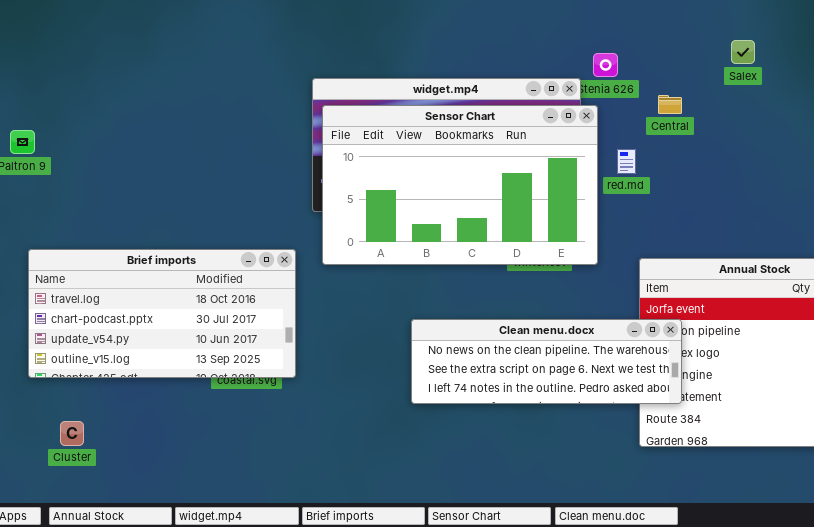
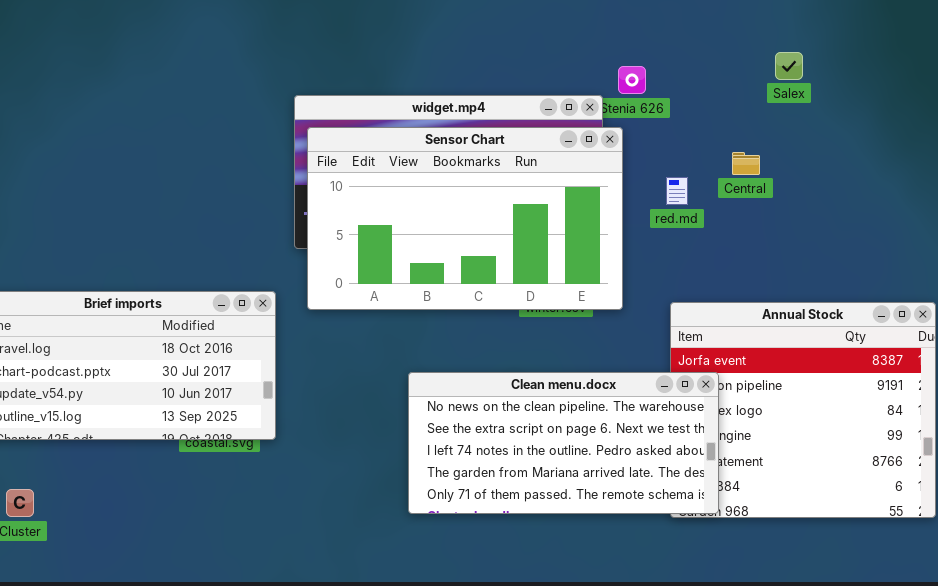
Central: [658,95,682,114] -> [732,152,760,175], moved
red.md: [617,149,636,174] -> [666,177,688,205], moved
Clean menu.docx: [411,319,682,404] -> [408,372,719,514], resized

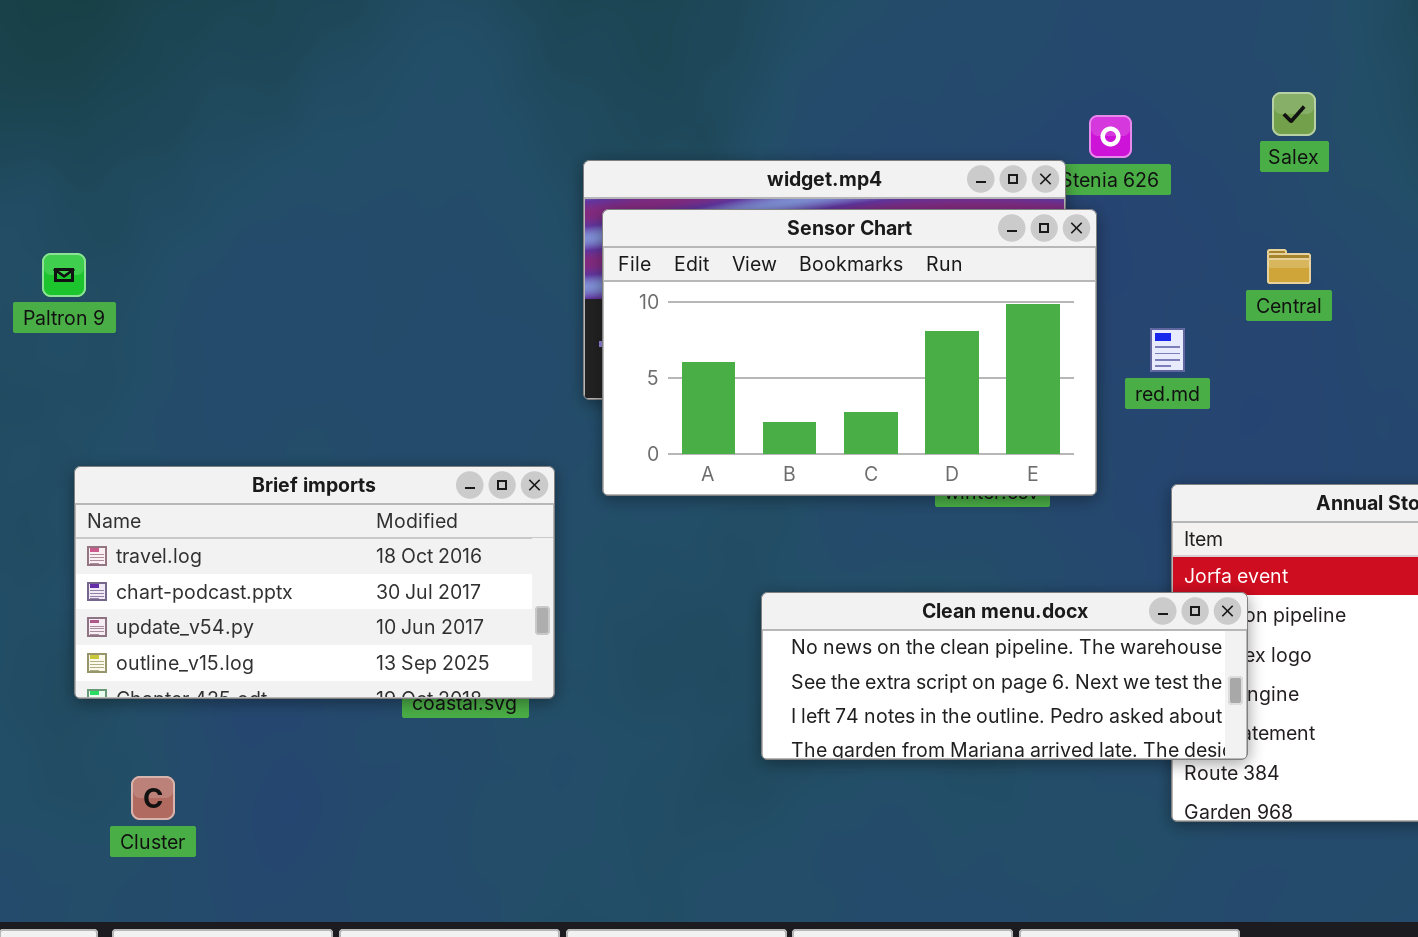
Salex: [775,52,803,80] -> [1272,92,1316,136], moved
red.md: [666,177,688,205] -> [1150,328,1185,372], moved
Clean menu.docx: [408,372,719,514] -> [761,592,1248,760], resized

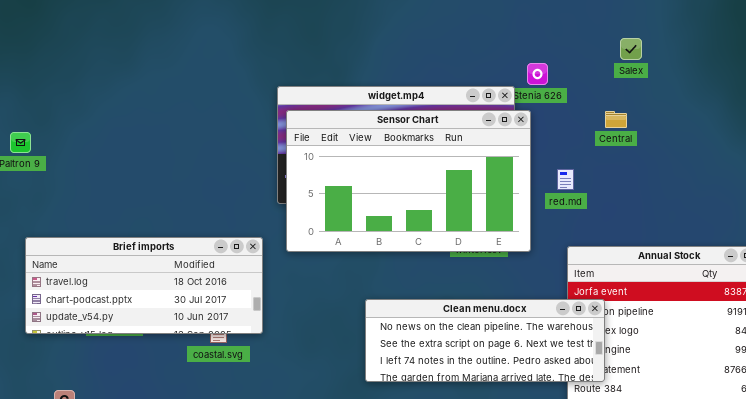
Salex: [1272,92,1316,136] -> [620,38,642,60], moved
Central: [1267,249,1311,284] -> [605,111,627,128], moved
Brief imports: [74,466,555,699] -> [25,237,263,334], resized

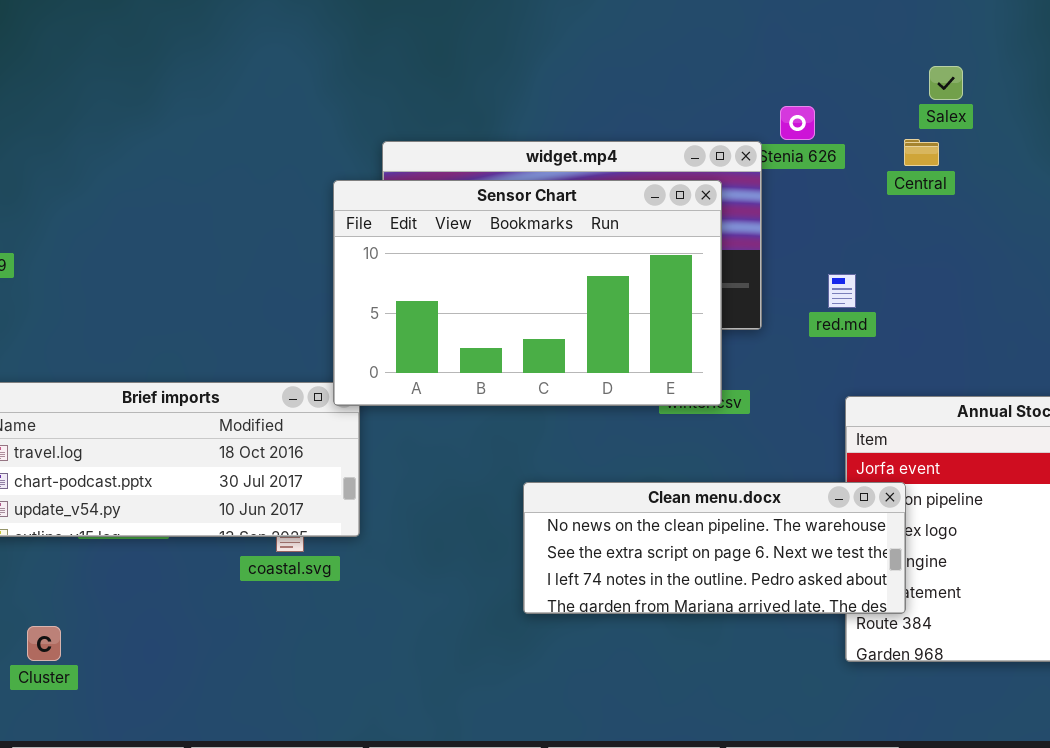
Sensor Chart: [286,110,531,252] -> [333,180,722,406], moved
Central: [605,111,627,128] -> [904,139,939,166], moved

